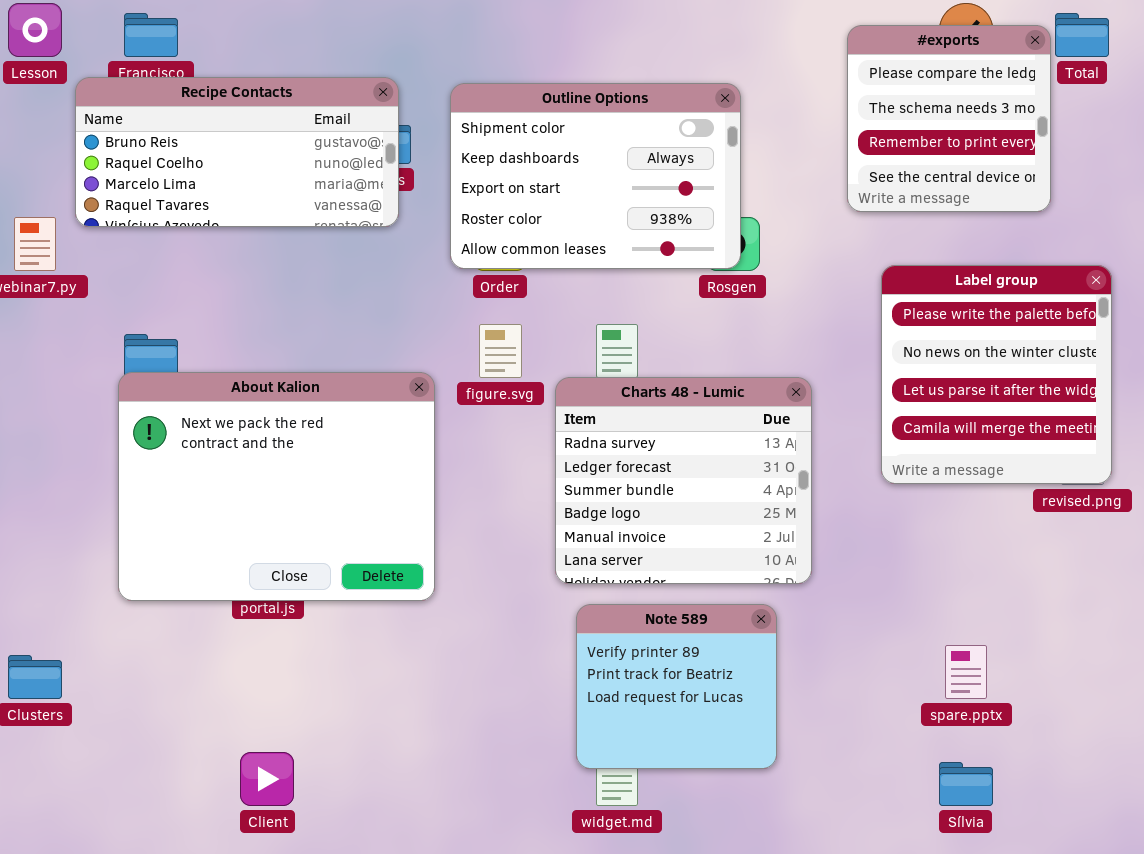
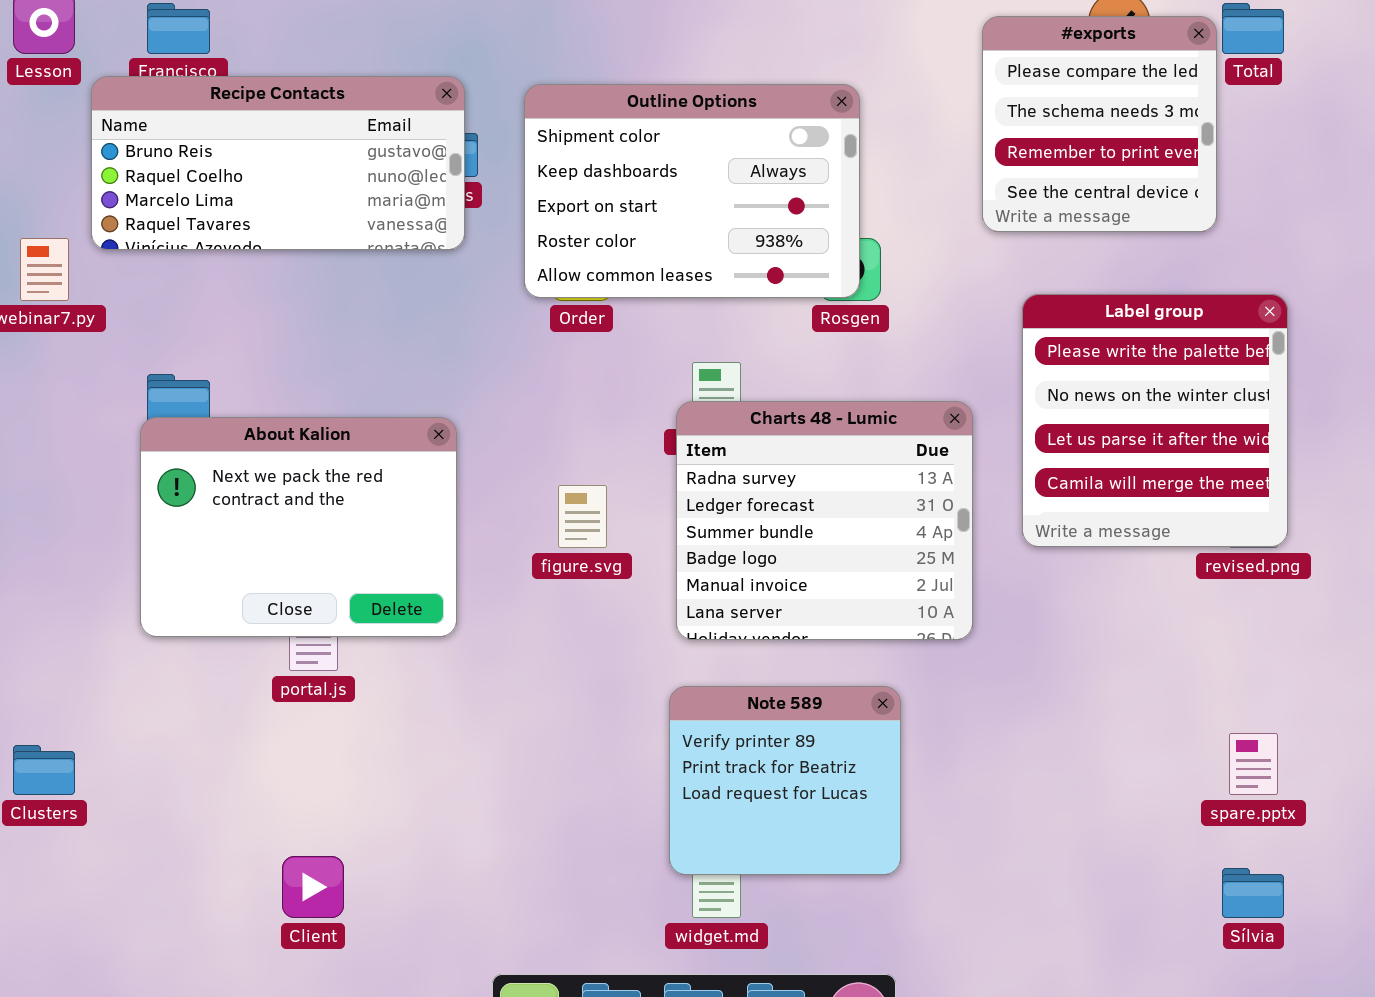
figure.svg: [479,324,522,378] -> [558,485,607,548], moved
About Kalion: [118,372,435,601] -> [140,417,457,637], resized
Charts 48 - Lumic: [555,377,812,584] -> [676,401,973,640], moved
spare.pptx: [945,645,987,699] -> [1229,733,1278,795], moved
Sílvia: [939,762,993,806] -> [1222,868,1284,918], moved

